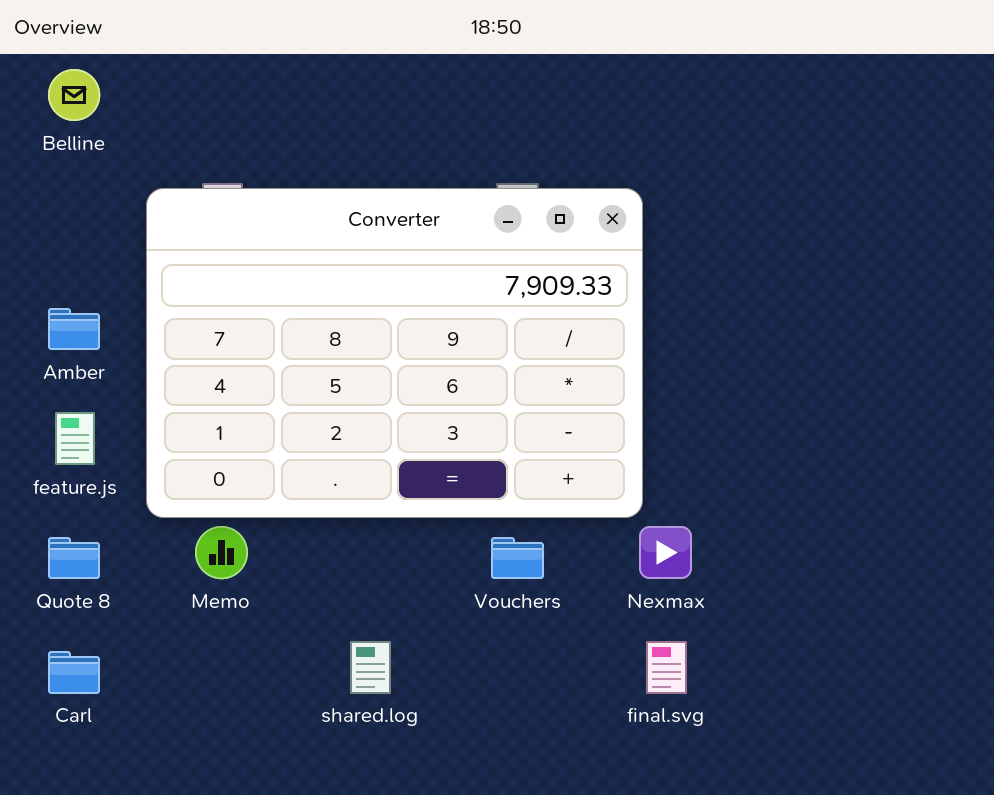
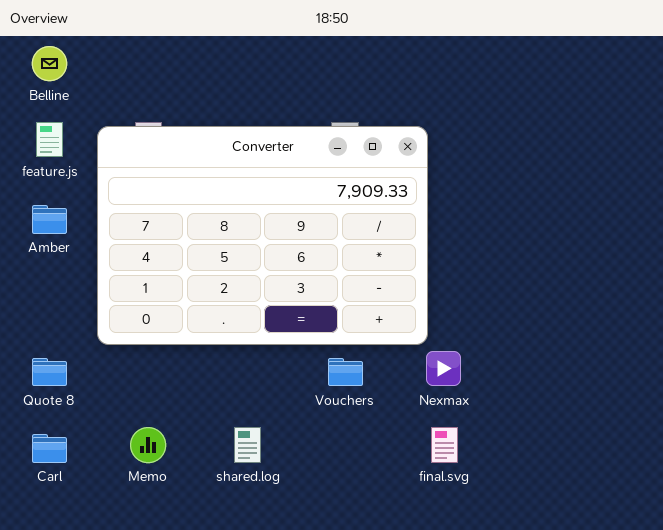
feature.js: [55,412,95,465] -> [36,122,63,157], moved
Memo: [195,526,248,579] -> [130,427,166,463], moved

